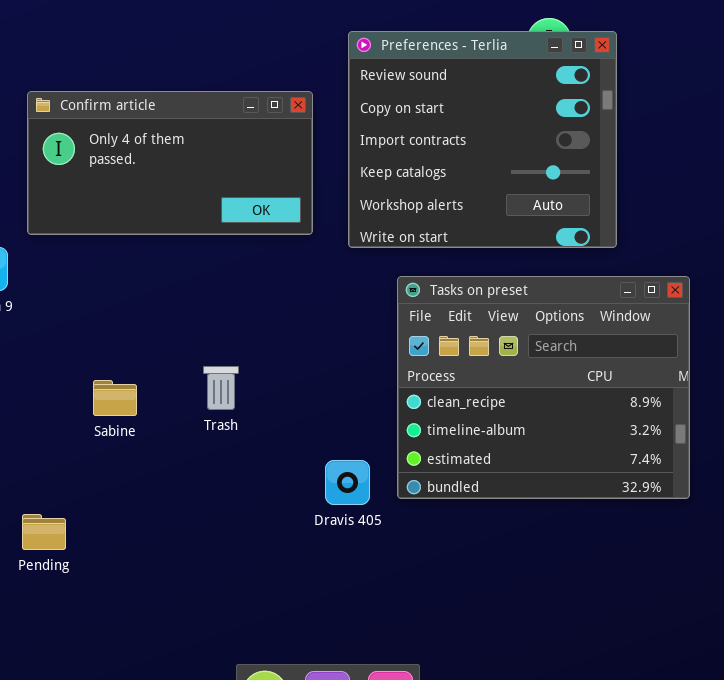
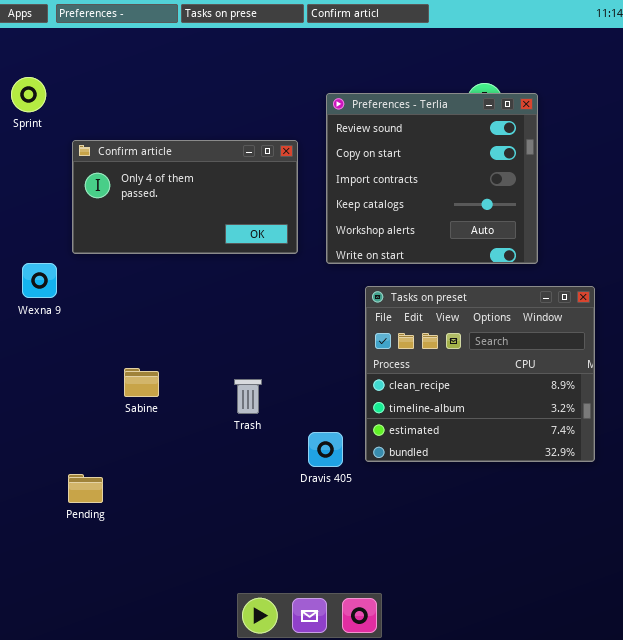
Trash: [203,366,239,410] -> [234,379,262,414], moved

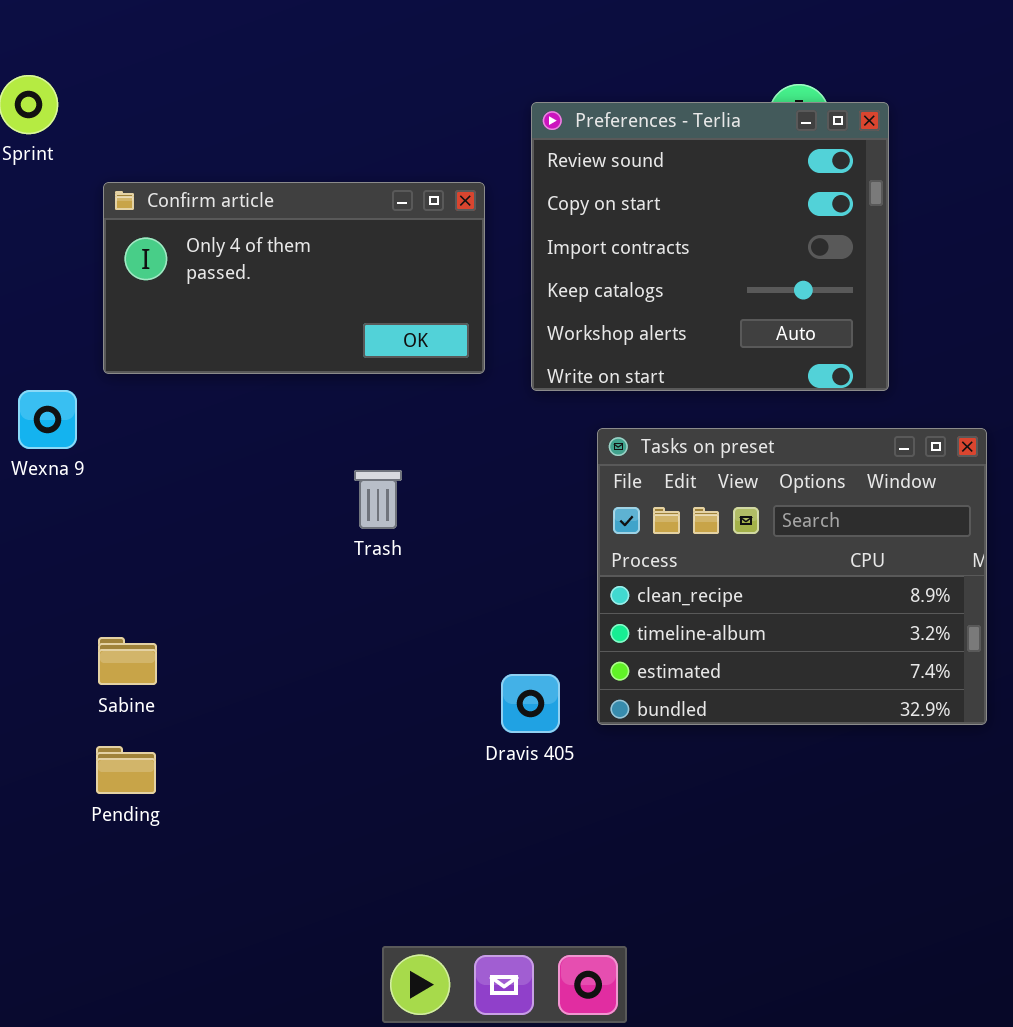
Sabine: [124,368,159,397] -> [98,637,157,685], moved
Trash: [234,379,262,414] -> [354,470,402,529], moved

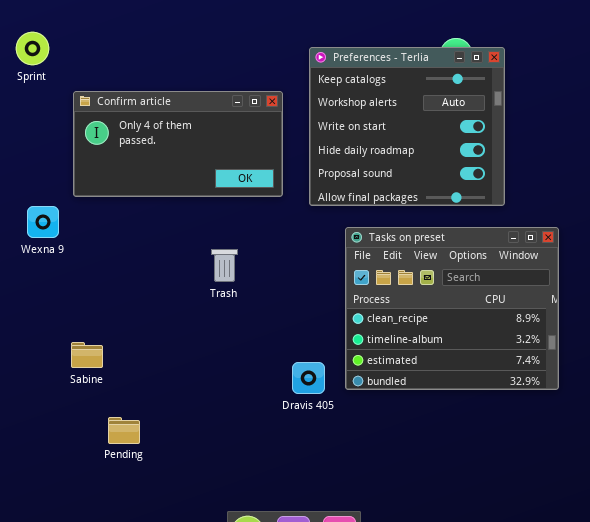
Preferences - Terlia: [531,102,889,391] -> [309,47,505,206], scrolled down 3 rows
Pending: [96,746,156,794] -> [108,417,140,444], moved

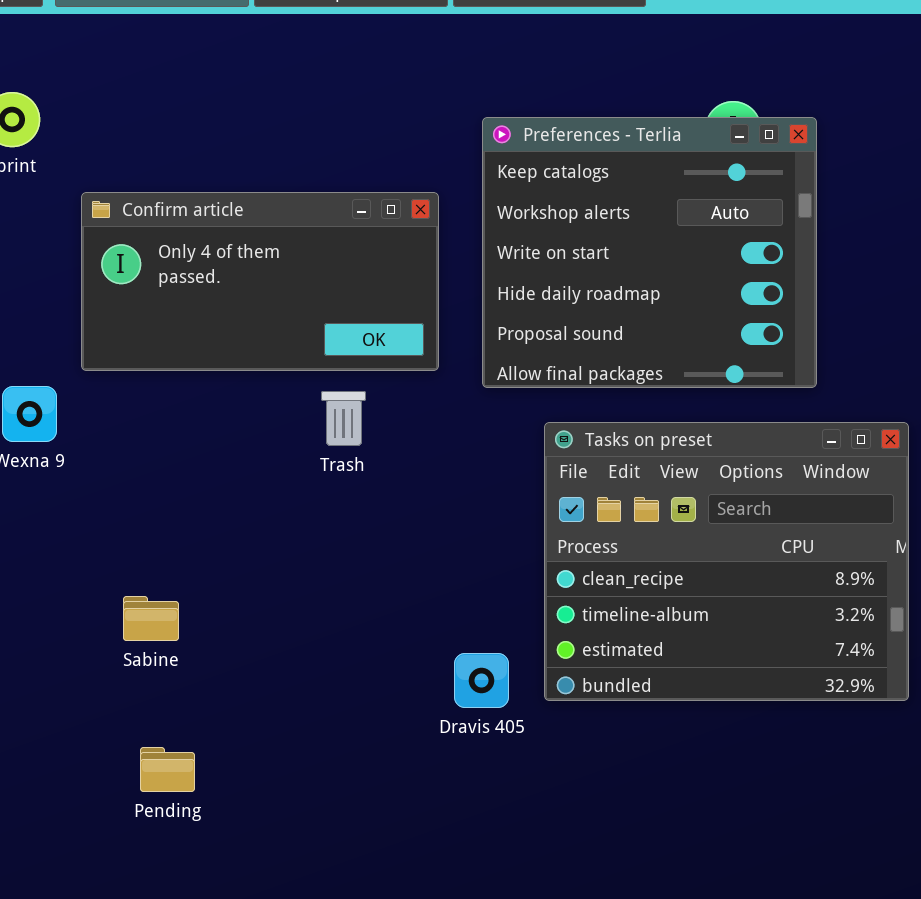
Trash: [211,249,238,282] -> [321,391,366,446], moved
Sabine: [71,342,103,368] -> [123,596,179,641], moved

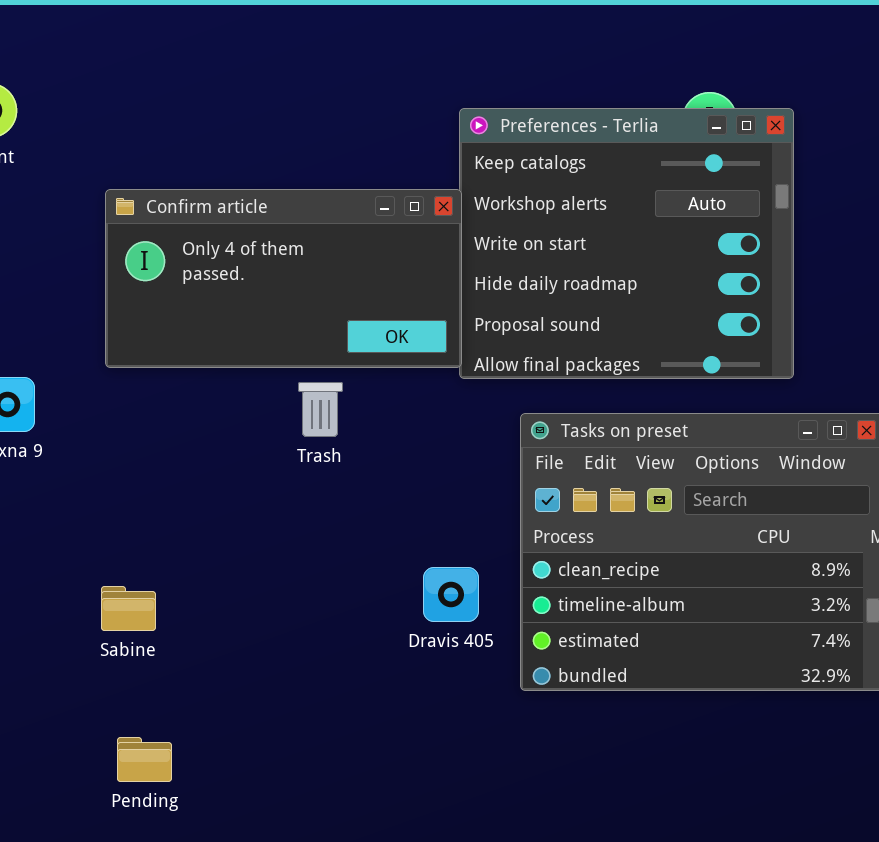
Confirm article: [81,192,439,371] -> [105,189,462,368], moved
Dravis 405: [454,653,509,708] -> [423,567,479,622], moved

